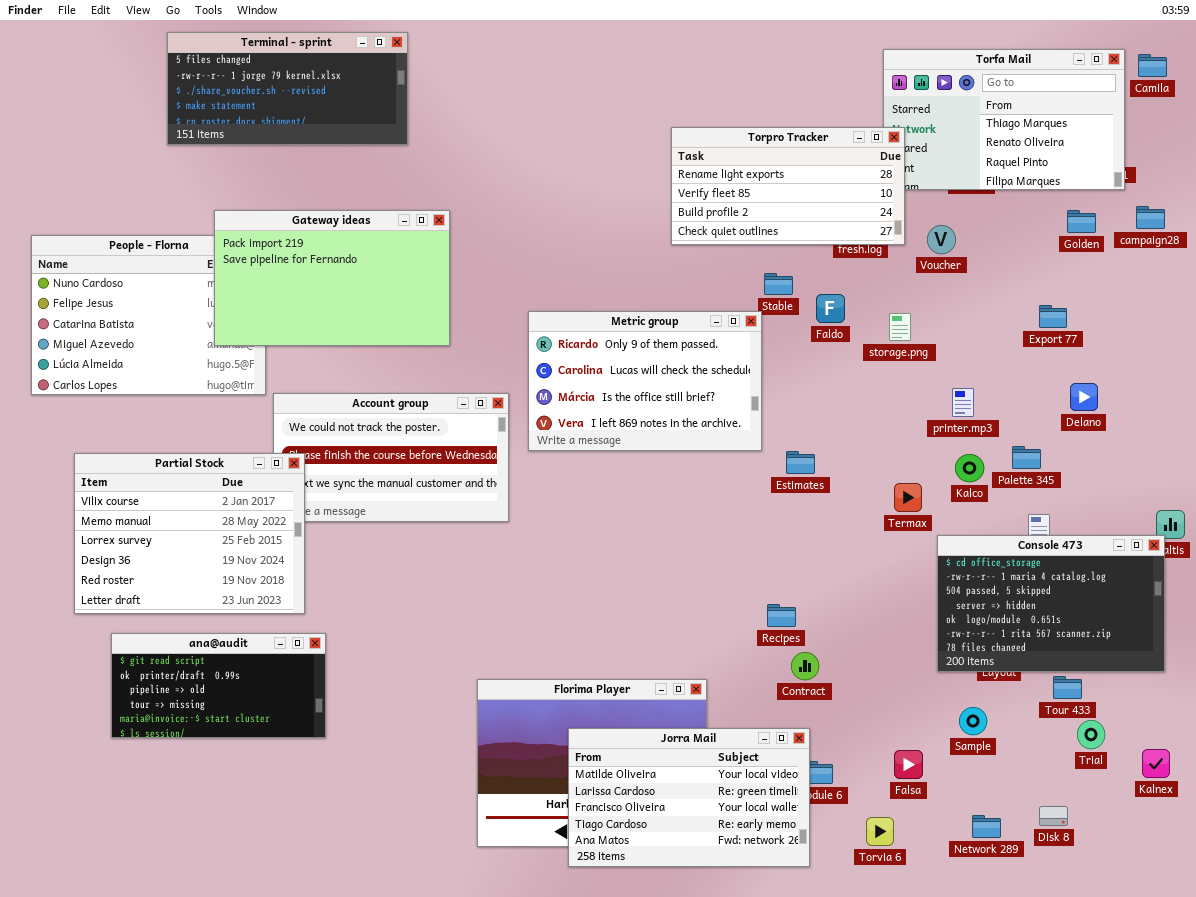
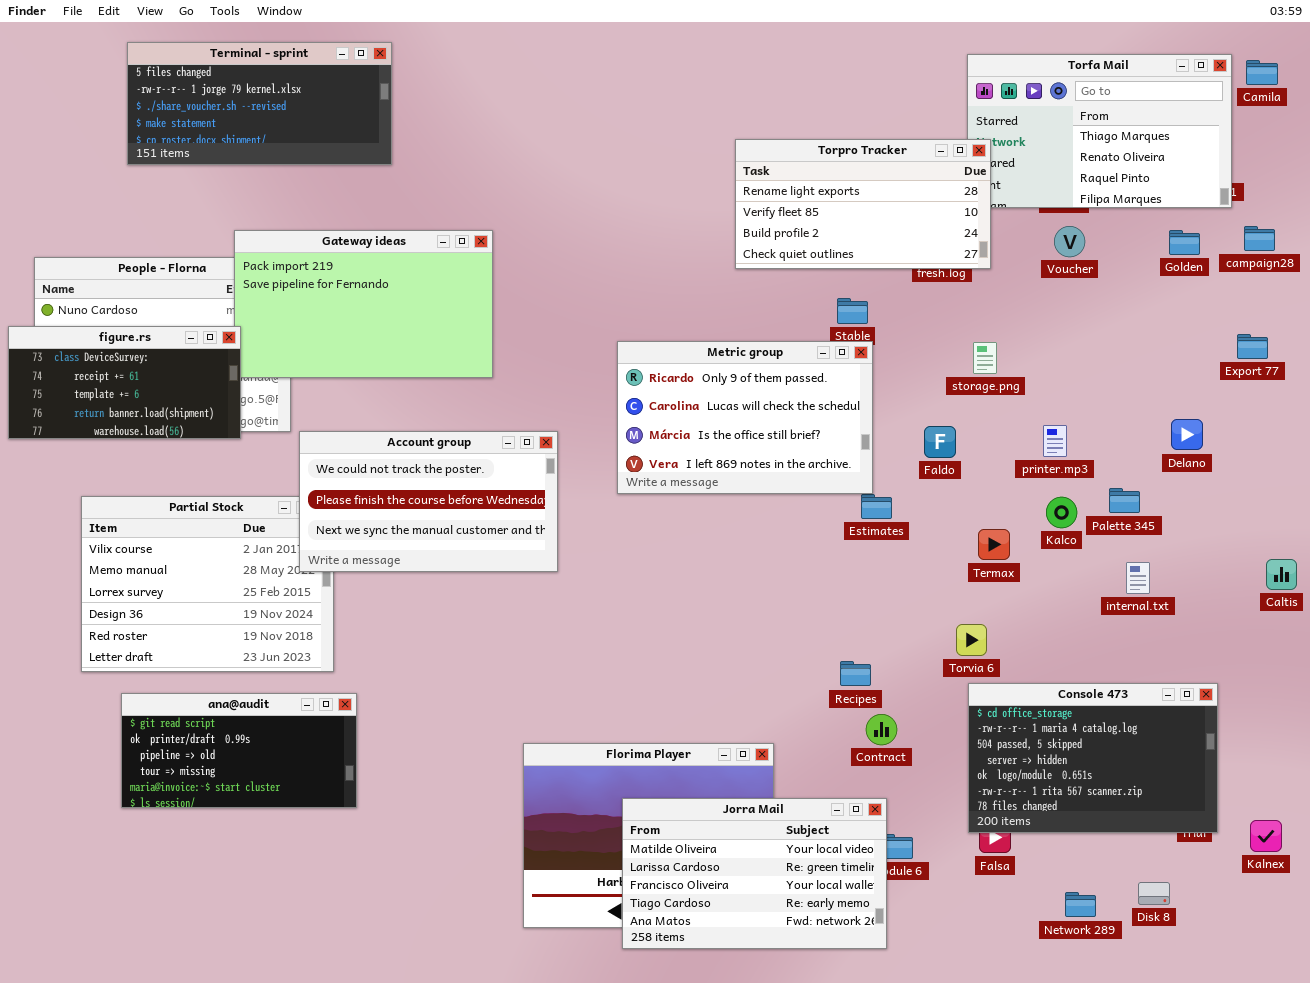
Terminal - sprint: [167,32,408,145] -> [127,42,392,165], moved
Voucher: [927,225,956,254] -> [1054,226,1085,257], moved
Faldo: [816,294,845,323] -> [924,426,956,458], moved
figure.rs: none -> [8,326,241,439], opened
Export 77: [1039,305,1067,328] -> [1237,334,1268,359], moved
Metric group: [528,311,762,451] -> [617,341,873,494], moved
Account group: [273,393,509,522] -> [299,431,558,572], raised
Console 473: [937,535,1165,672] -> [968,683,1218,833], moved
Torvia 6: [866,817,894,846] -> [956,624,987,656], moved

